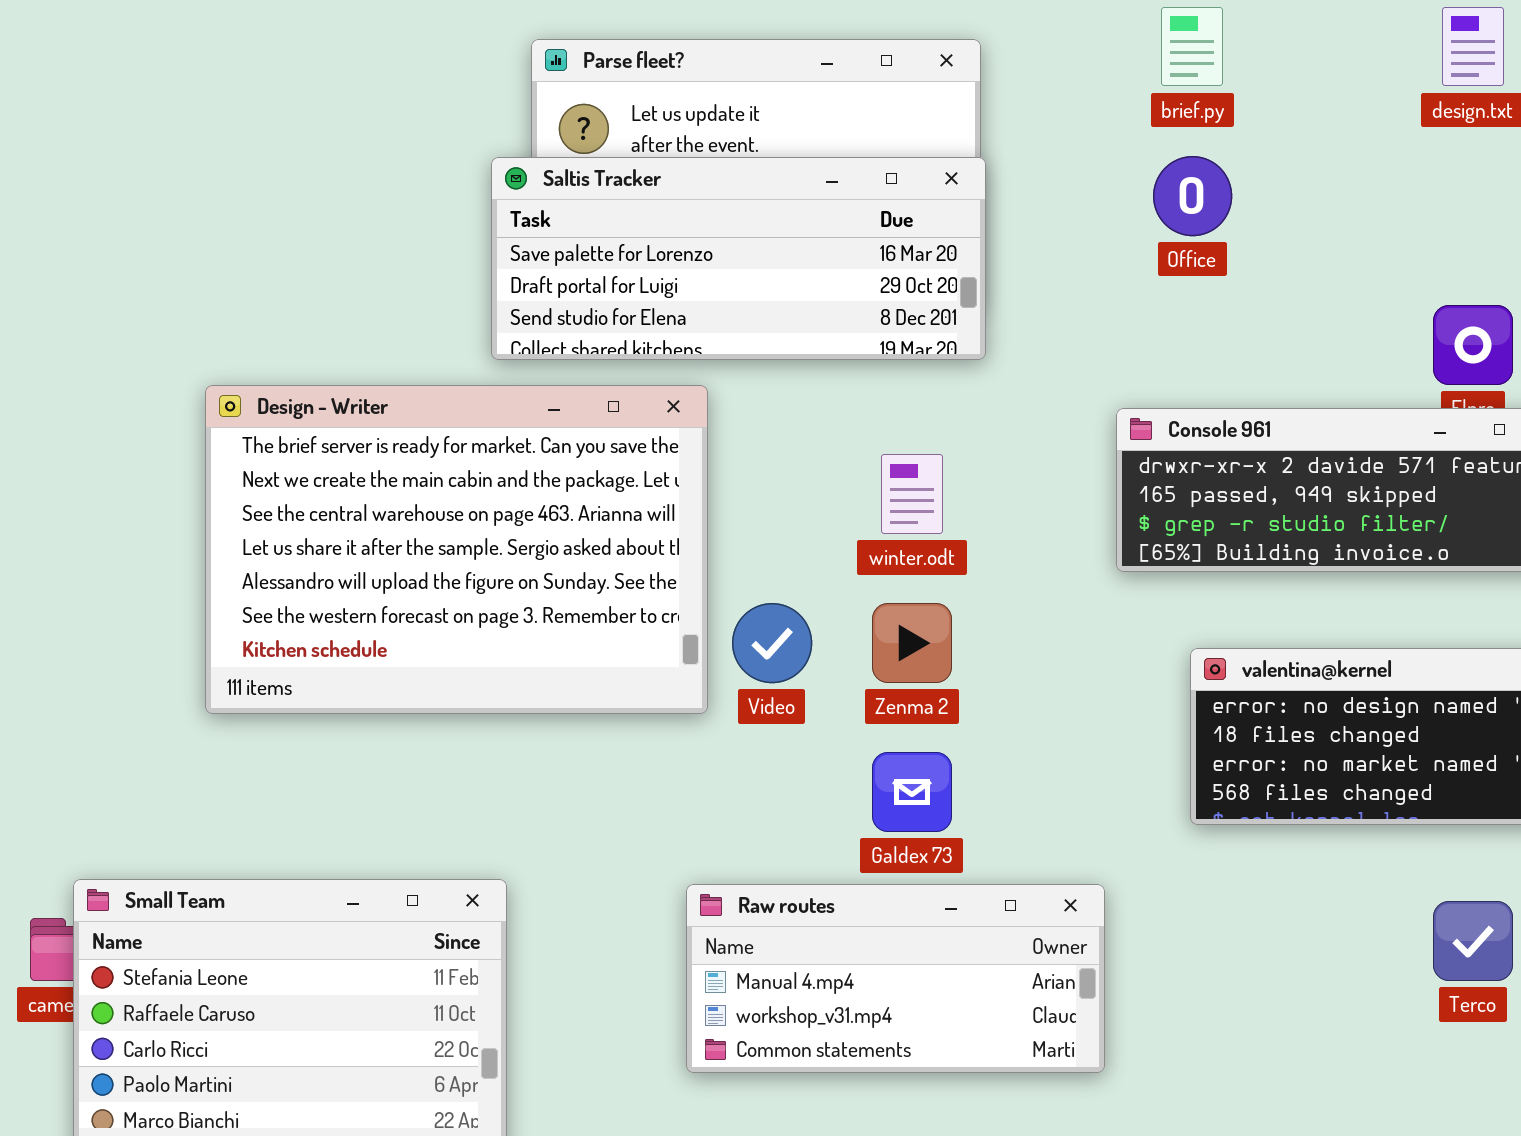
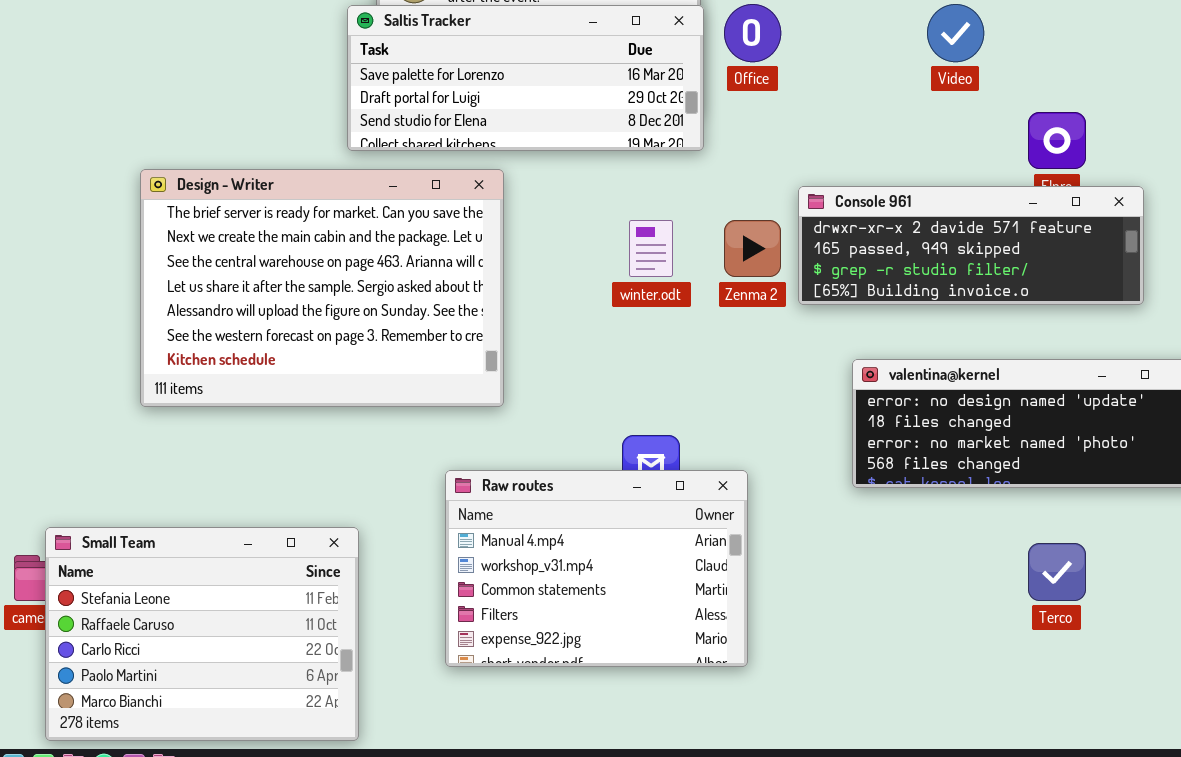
Office: [1153,156,1232,236] -> [724,4,781,62], moved
Video: [732,603,812,683] -> [927,4,984,62], moved
Zenma 2: [872,603,952,683] -> [724,220,781,277], moved
Raw routes: [686,884,1105,1073] -> [445,470,748,667], moved, resized

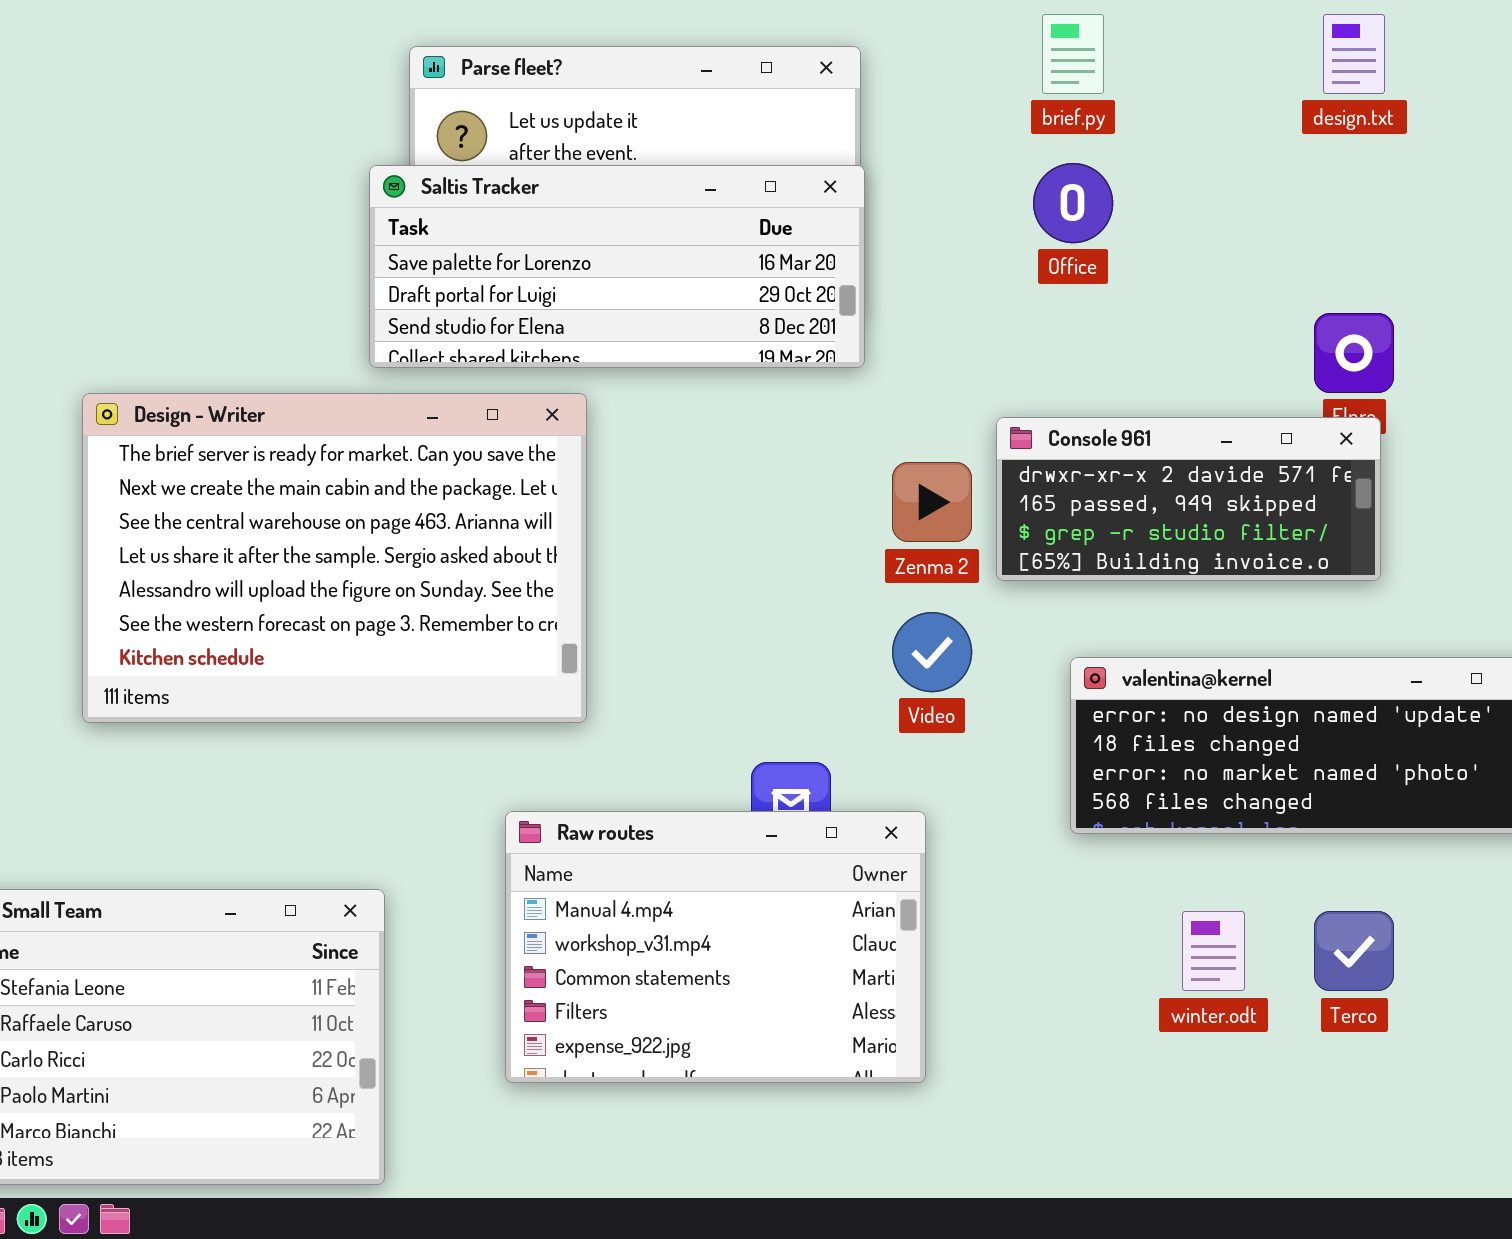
Office: [724,4,781,62] -> [1033,163,1113,243], moved
Video: [927,4,984,62] -> [892,612,972,692], moved
Console 961: [798,186,1144,305] -> [996,417,1381,581], resized
winter.odt: [629,220,673,277] -> [1182,911,1245,991], moved

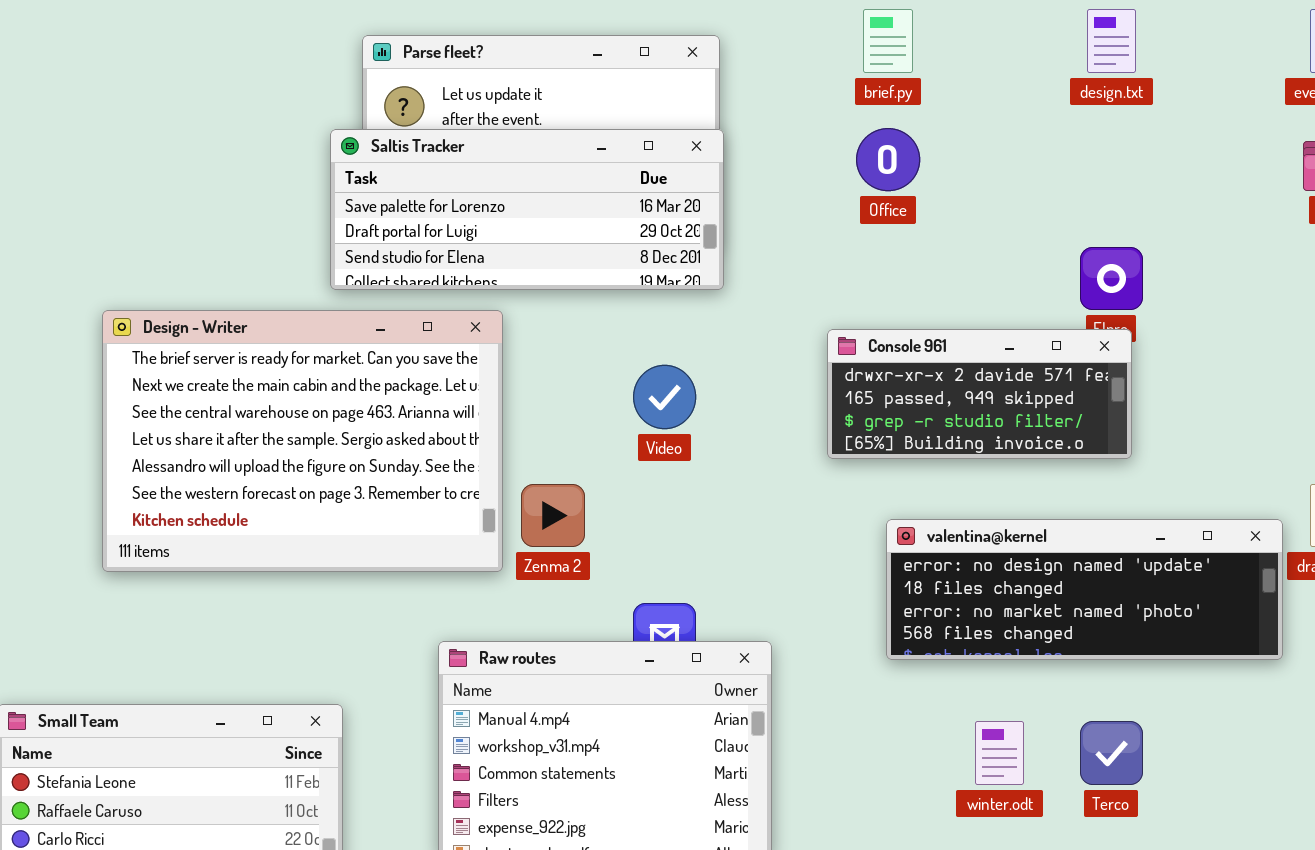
Zenma 2: [892,462,972,542] -> [521,484,585,547], moved
Video: [892,612,972,692] -> [633,365,696,429], moved

